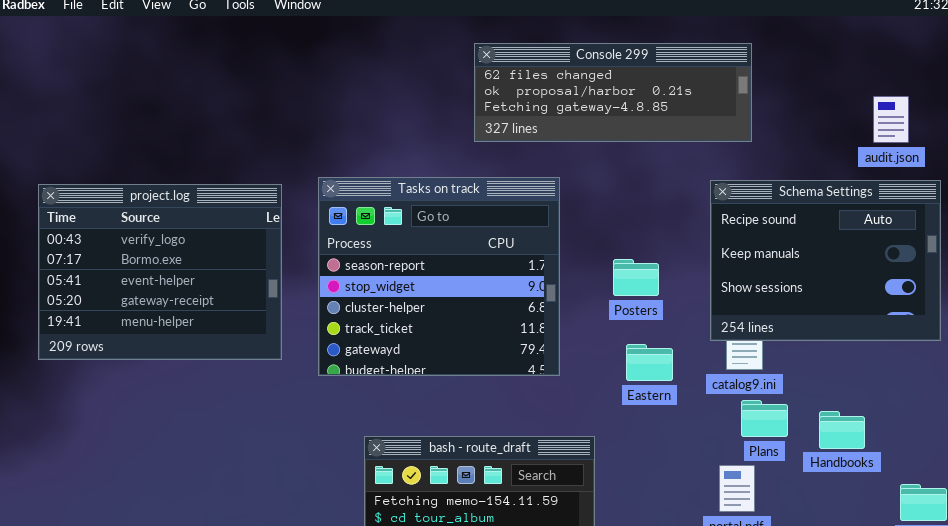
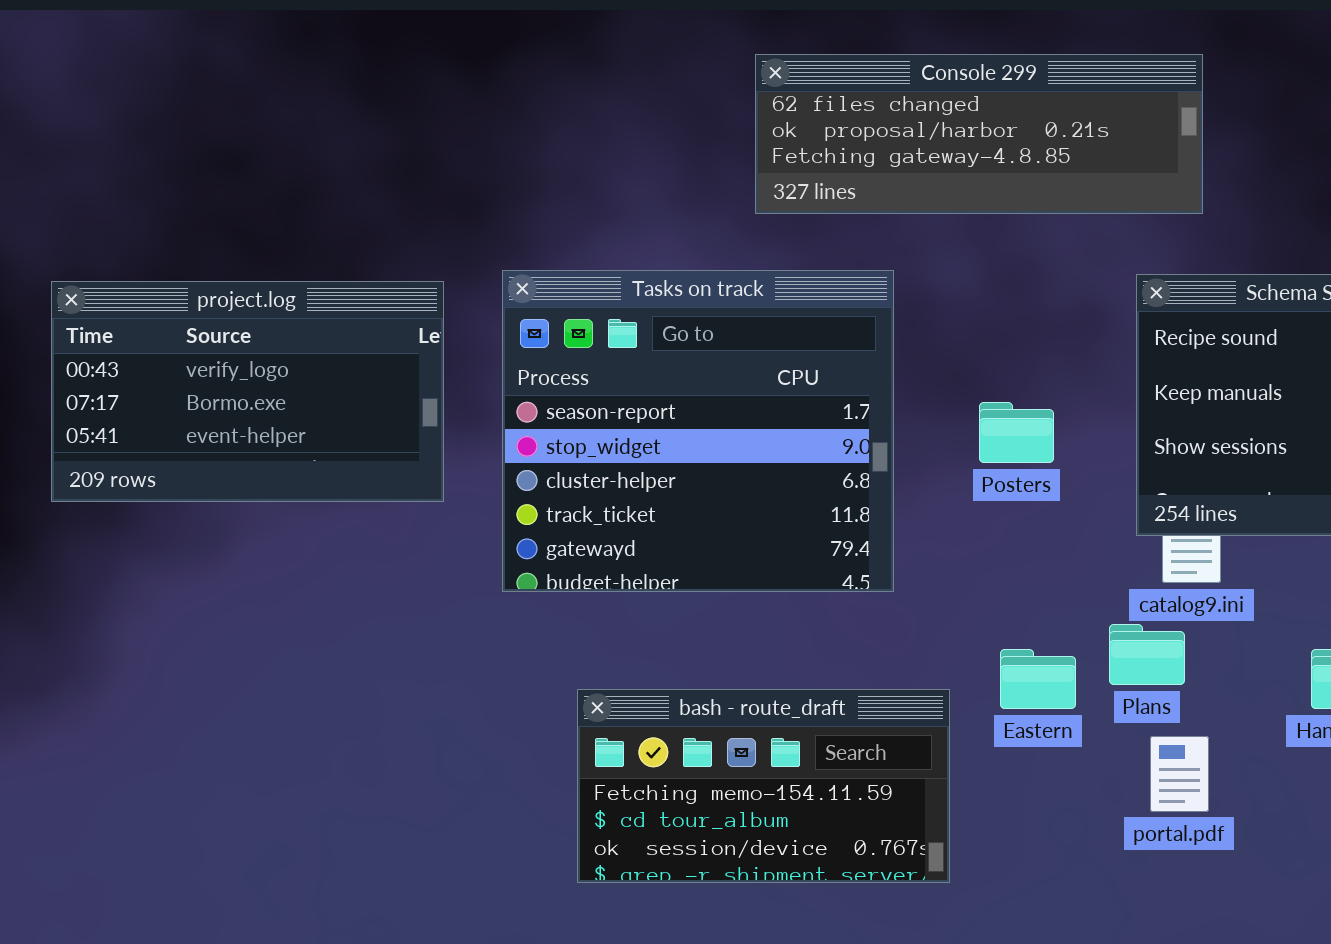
project.log: [38,184,282,360] -> [51,281,444,502], resized
Eastern: [626,344,673,381] -> [1000,649,1076,709], moved
Plans: [741,400,788,437] -> [1109,624,1185,685], moved

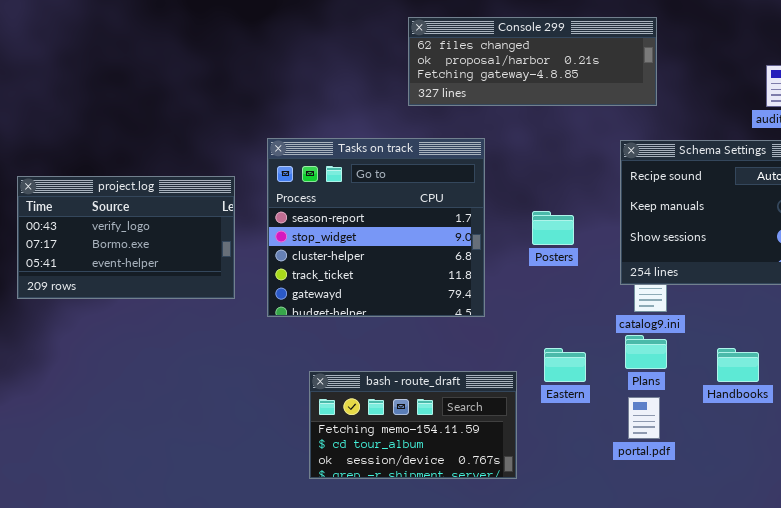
project.log: [51,281,444,502] -> [17,176,235,299], moved
Plans: [1109,624,1185,685] -> [625,335,667,369], moved

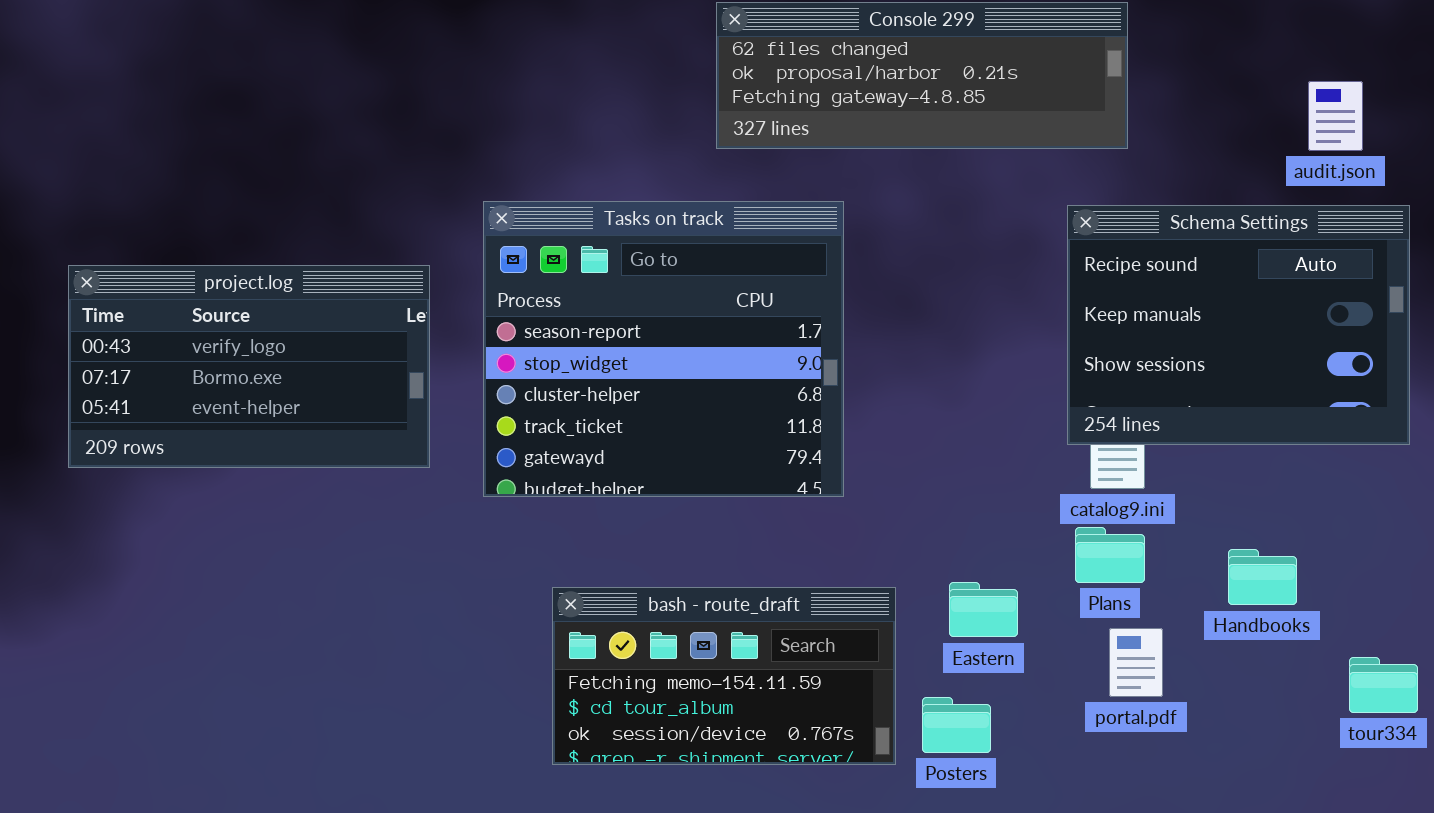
Posters: [532,211,574,245] -> [922,697,991,753], moved
Eastern: [544,348,586,382] -> [949,582,1018,637], moved
portal.pdf: [628,397,660,439] -> [1109,628,1163,697], moved

